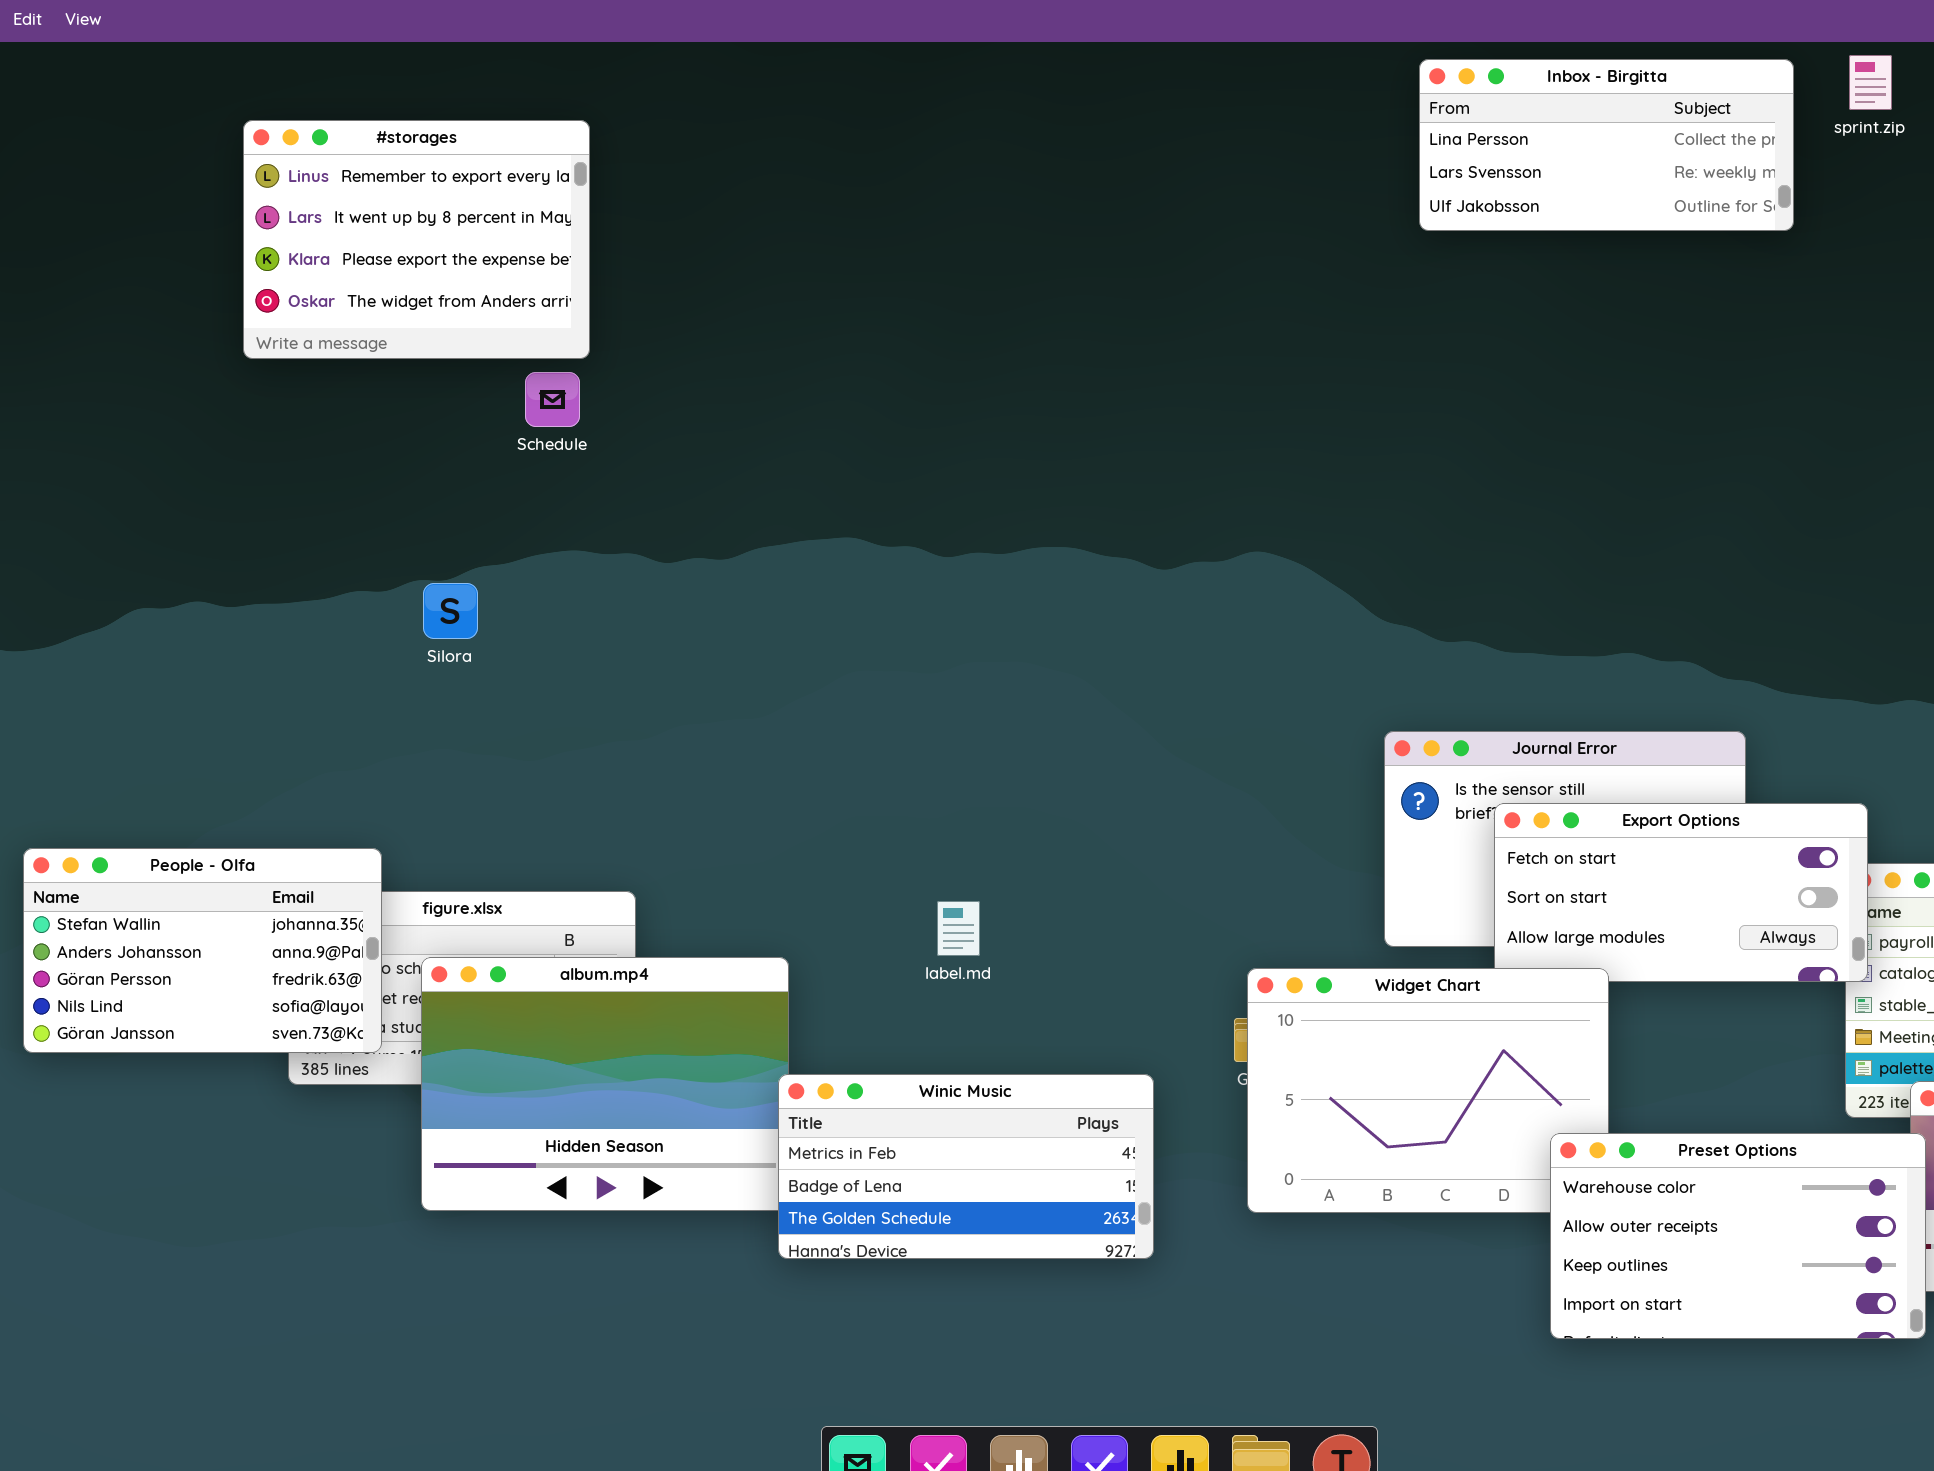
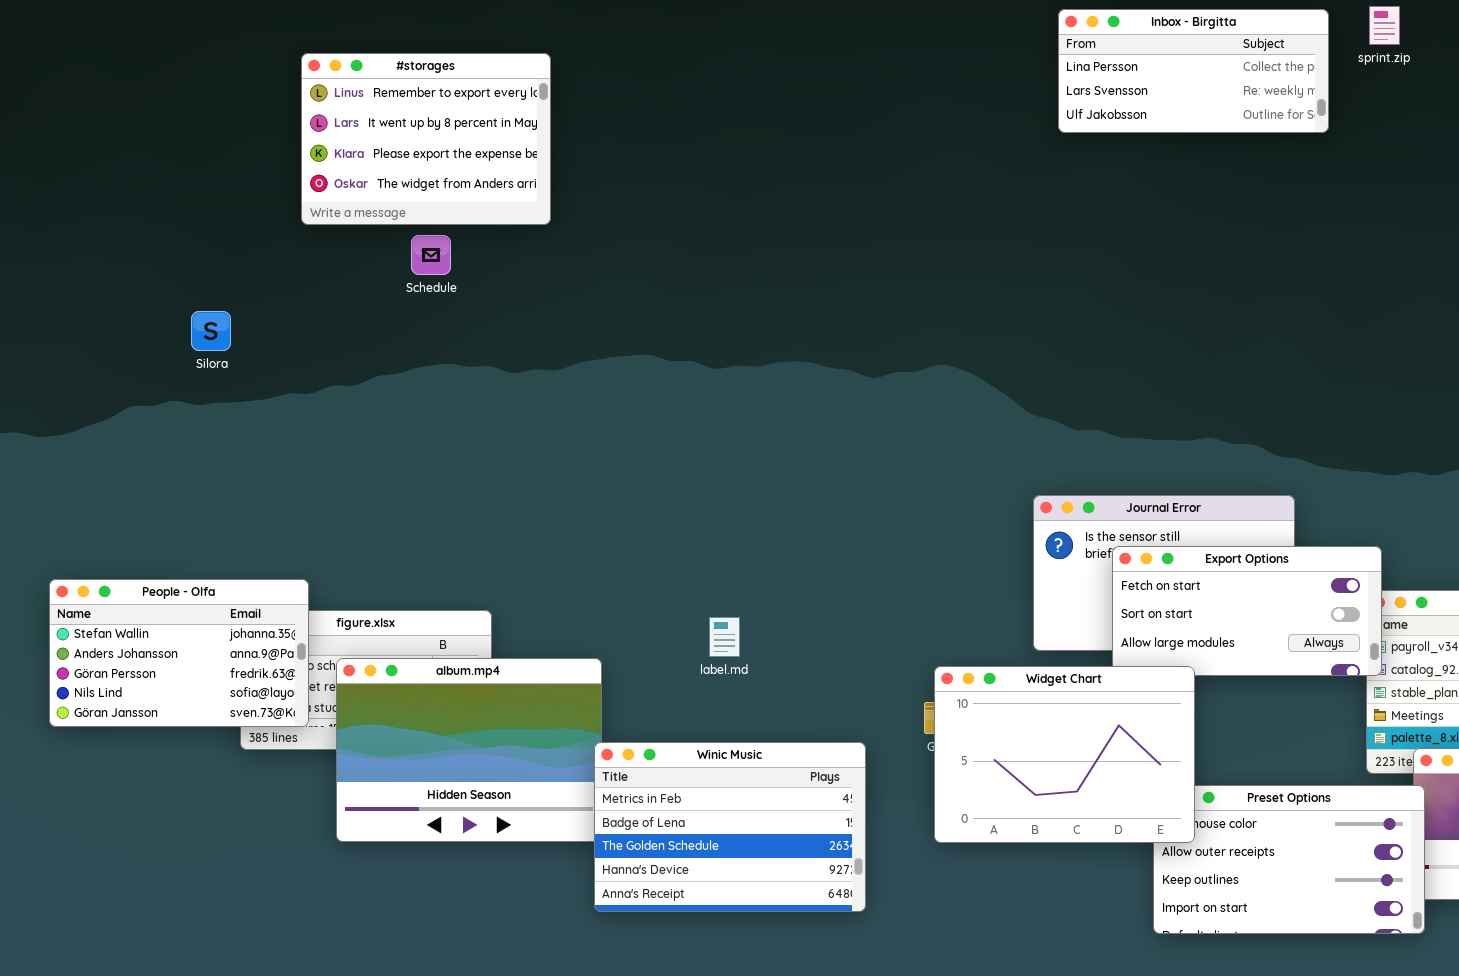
#storages: [243,120,590,359] -> [301,53,551,225], moved
Silora: [423,583,478,639] -> [191,311,231,351], moved
Widget Chart: [1247,968,1609,1213] -> [934,666,1195,843], raised
Winic Music: [778,1074,1154,1259] -> [594,742,866,912], resized

